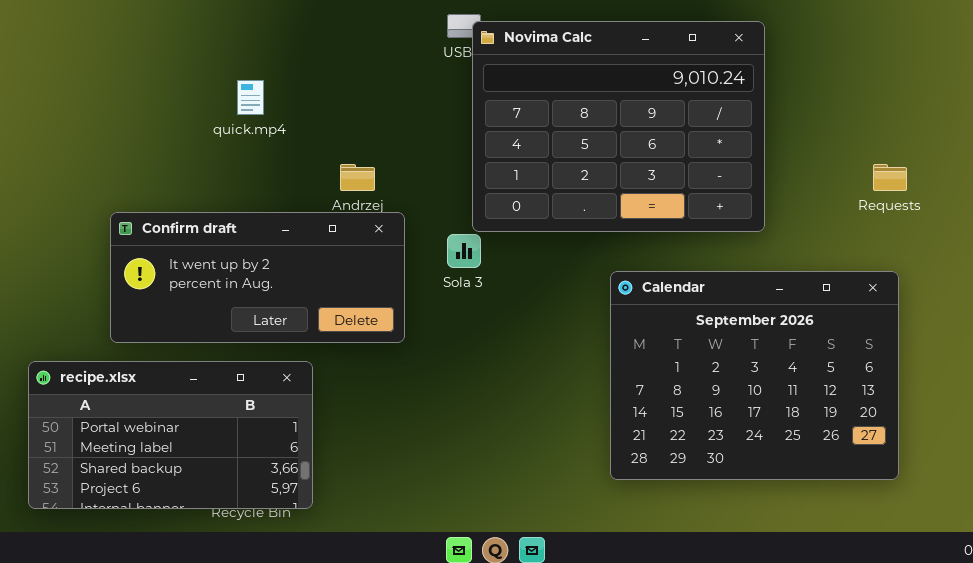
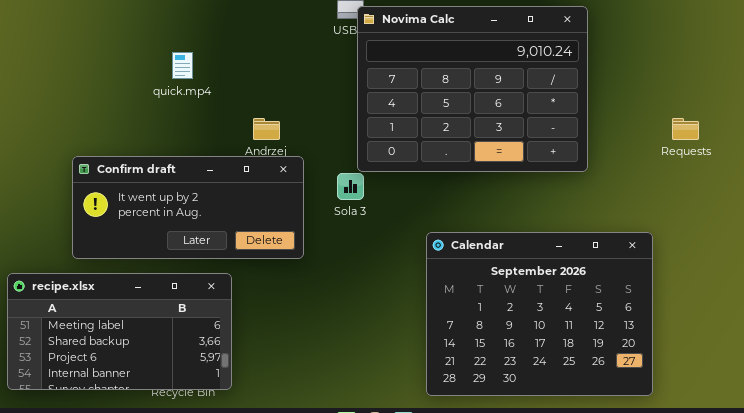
Calendar: [610,271,899,480] -> [426,232,653,396], moved
recipe.xlsx: [28,361,313,509] -> [7,273,232,390], scrolled down 1 row

